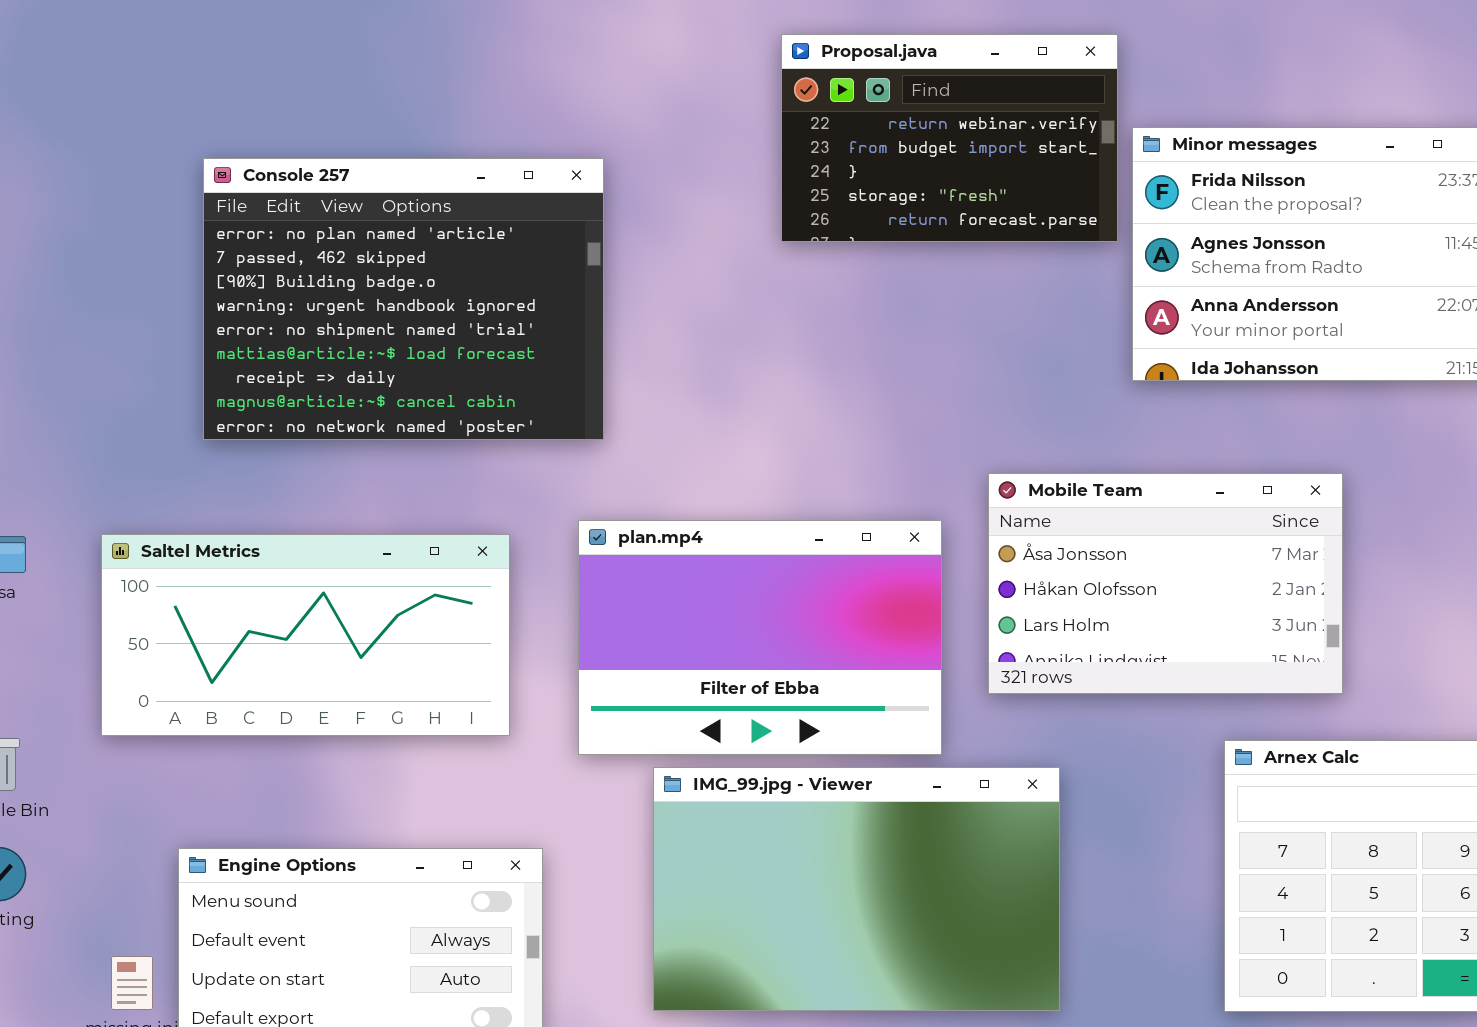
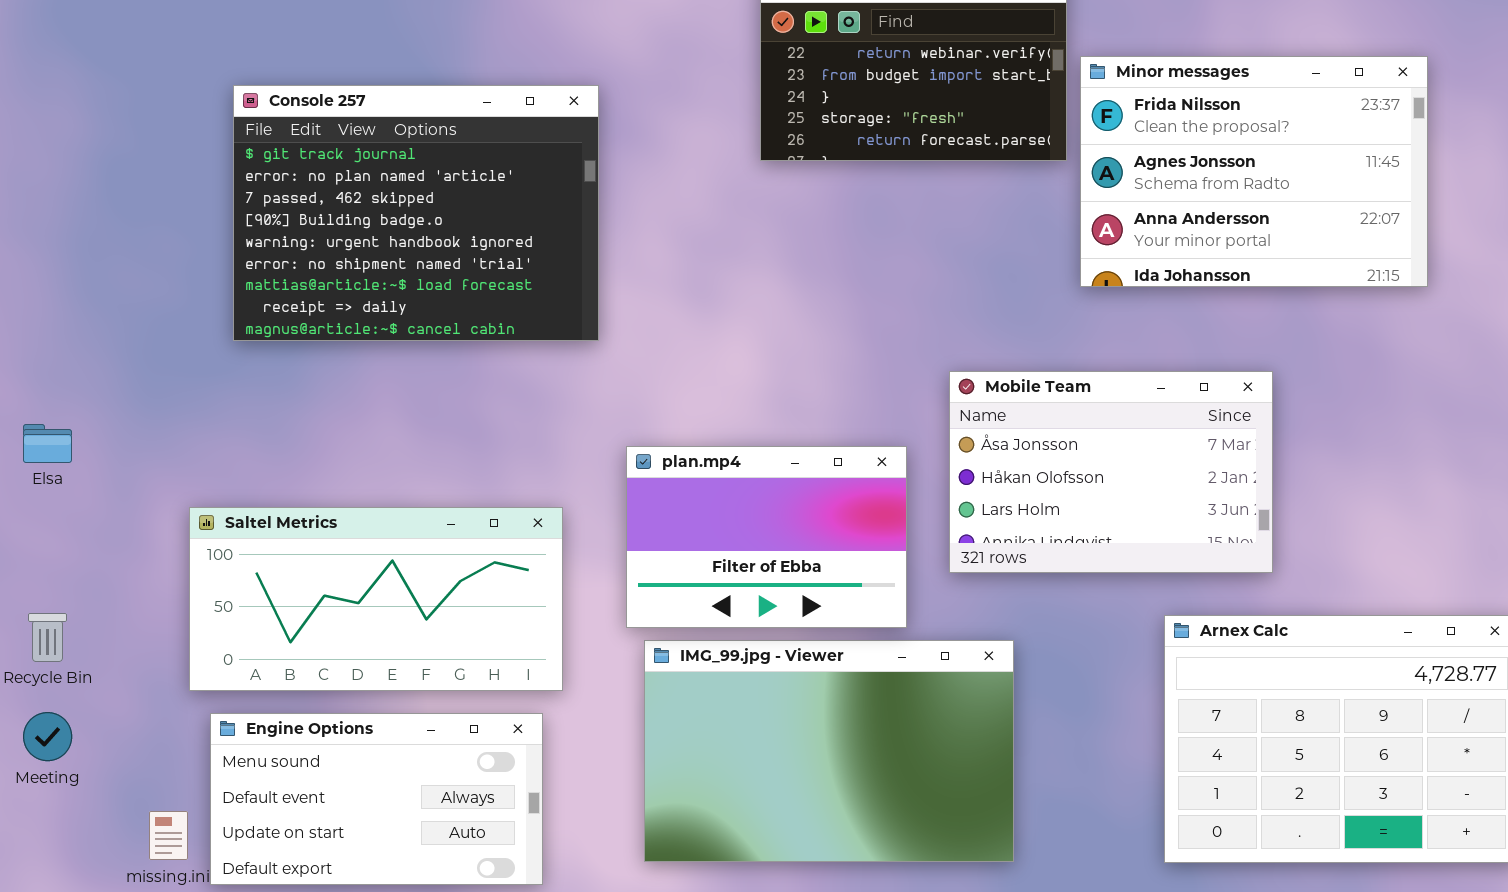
Console 257: [203,158,604,440] -> [233,85,599,341], scrolled up 1 row
plan.mp4: [578,520,942,755] -> [626,446,907,628], resized
Saltel Metrics: [101,534,510,736] -> [189,507,563,691], moved

